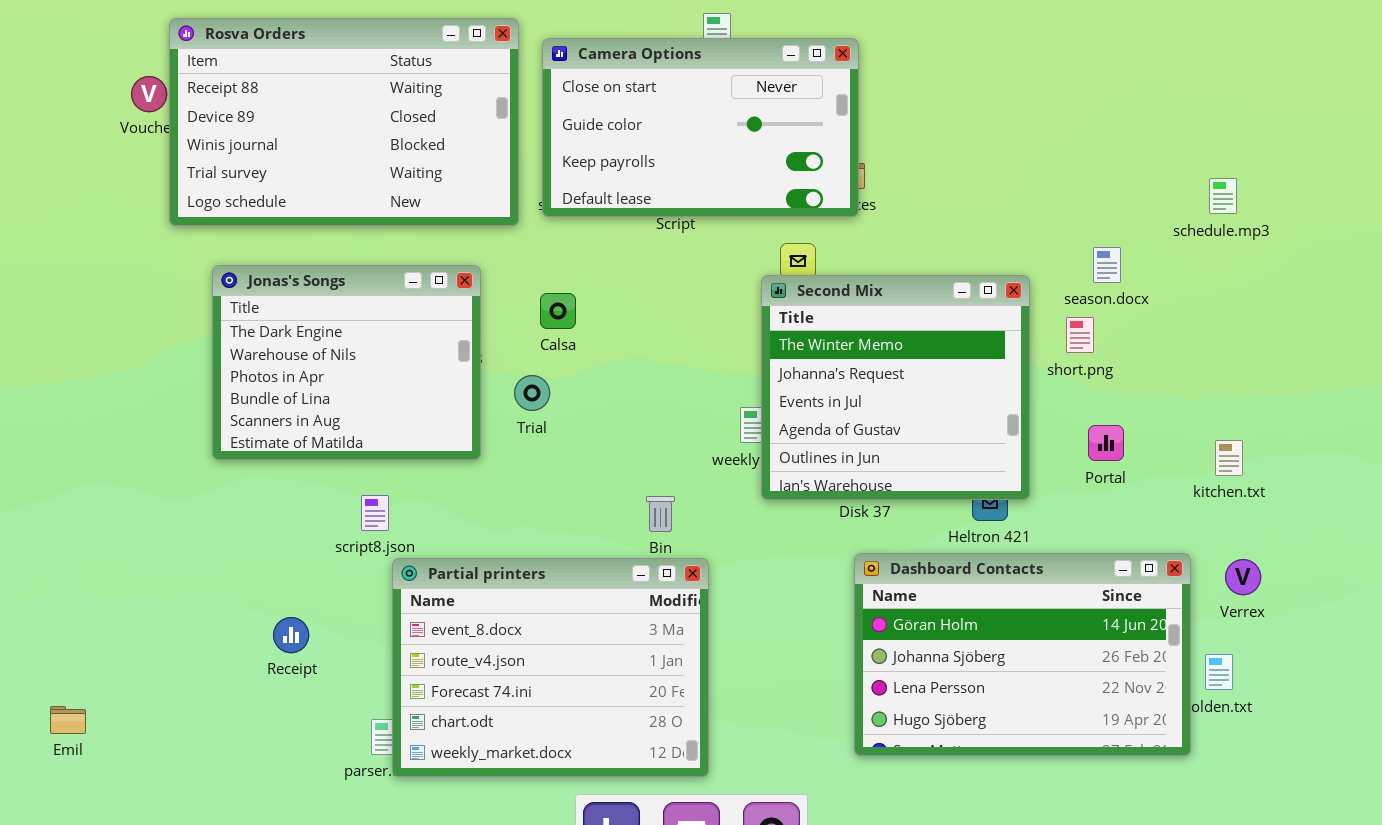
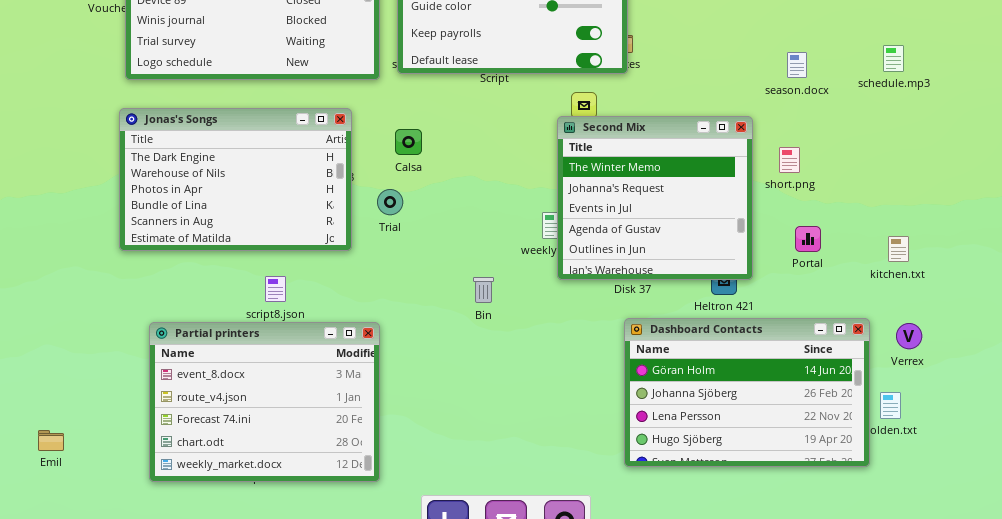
season.docx: [1093,247,1121,283] -> [787,52,807,78], moved
Jonas's Songs: [212,265,481,460] -> [119,108,352,251], resized
Partial printers: [392,558,709,777] -> [149,322,380,482], moved

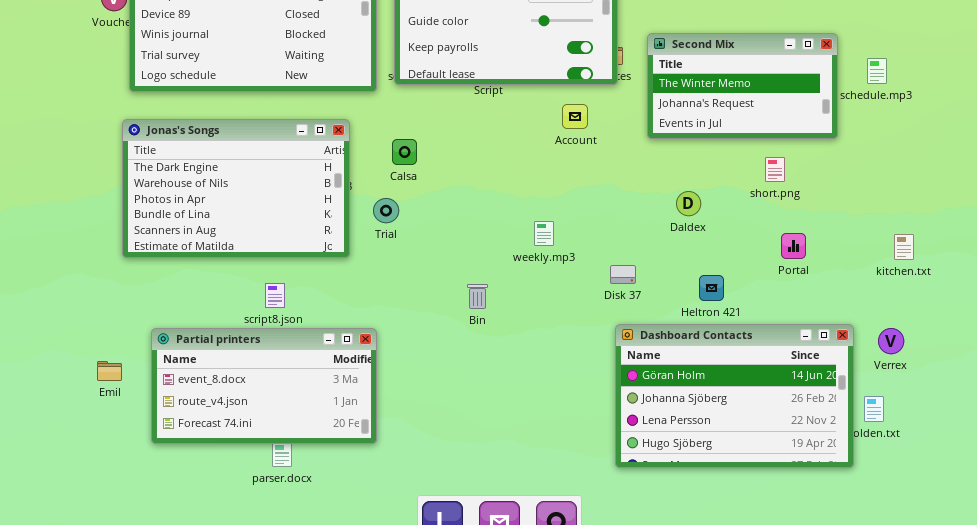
Second Mix: [557,116,753,280] -> [647,33,838,139], moved, resized
kitchen.txt: [888,236,909,262] -> [894,234,914,260], moved
Partial printers: [149,322,380,482] -> [151,328,377,444], resized
Emil: [38,430,64,451] -> [97,361,122,381], moved

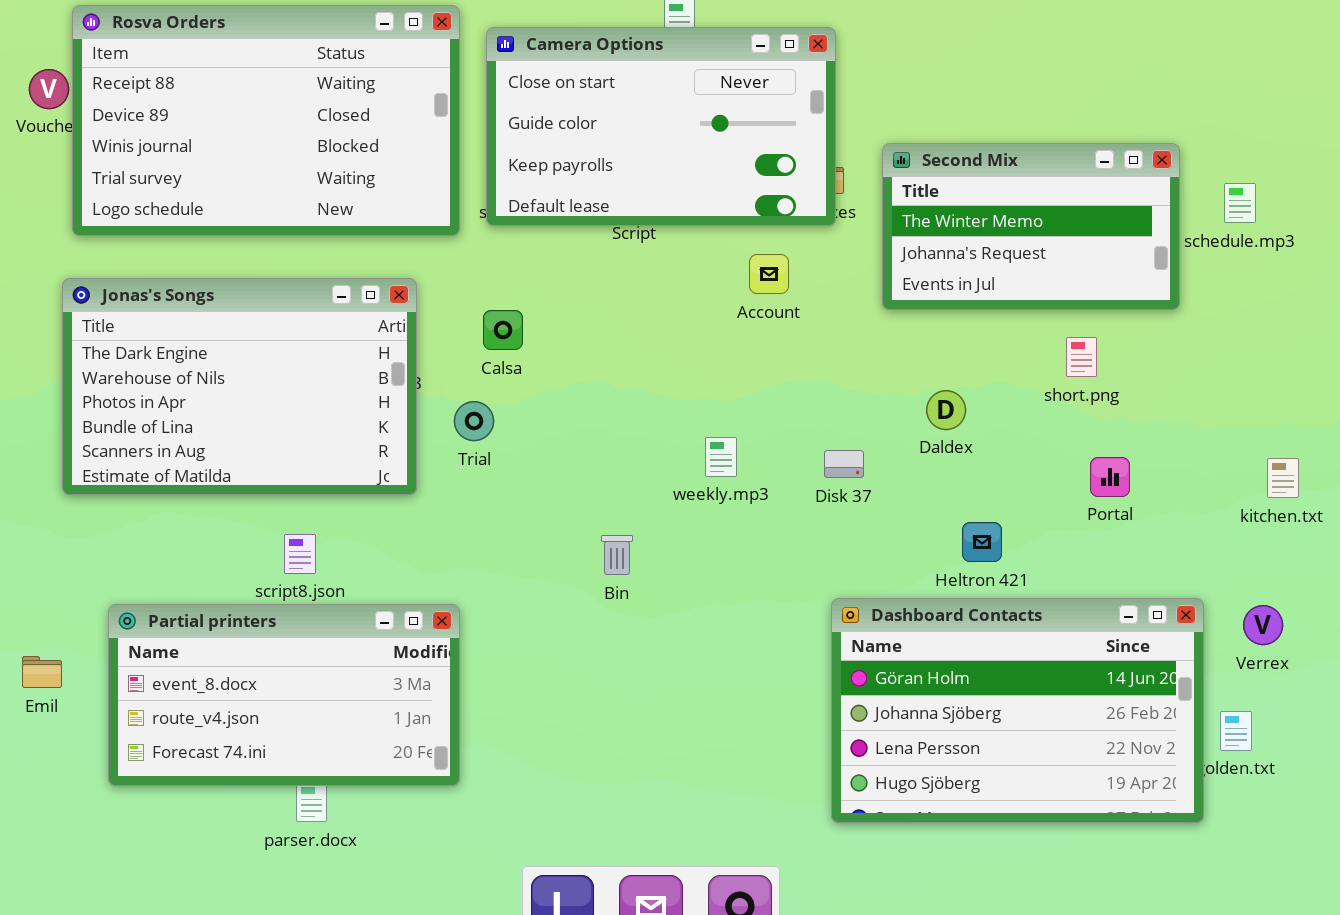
Disk 37: [610,265,636,284] -> [824,450,864,478], moved

